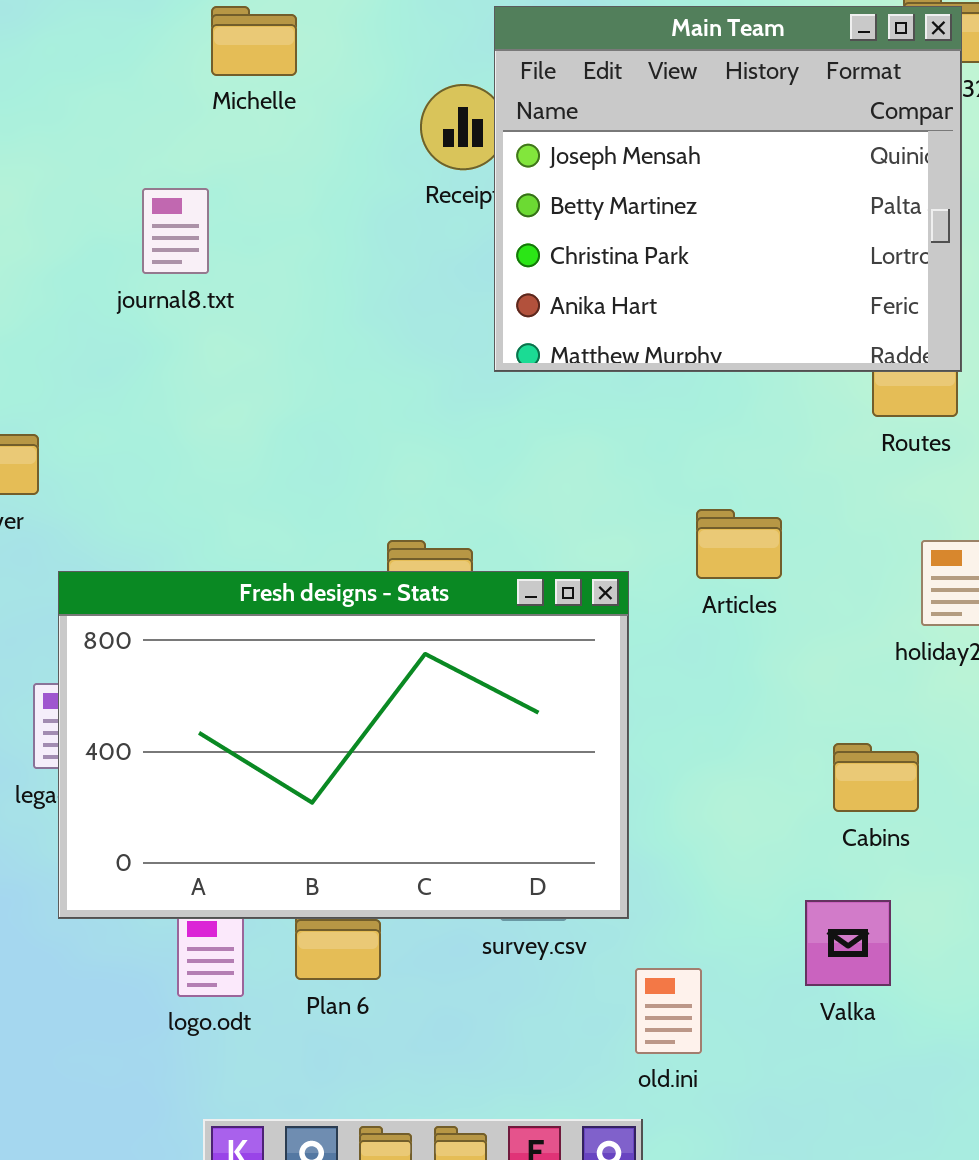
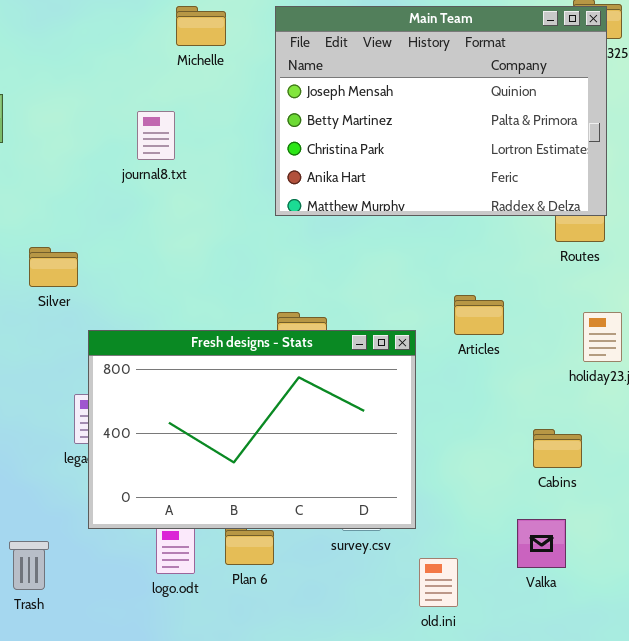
Main Team: [494,6,962,372] -> [275,6,607,216], resized

